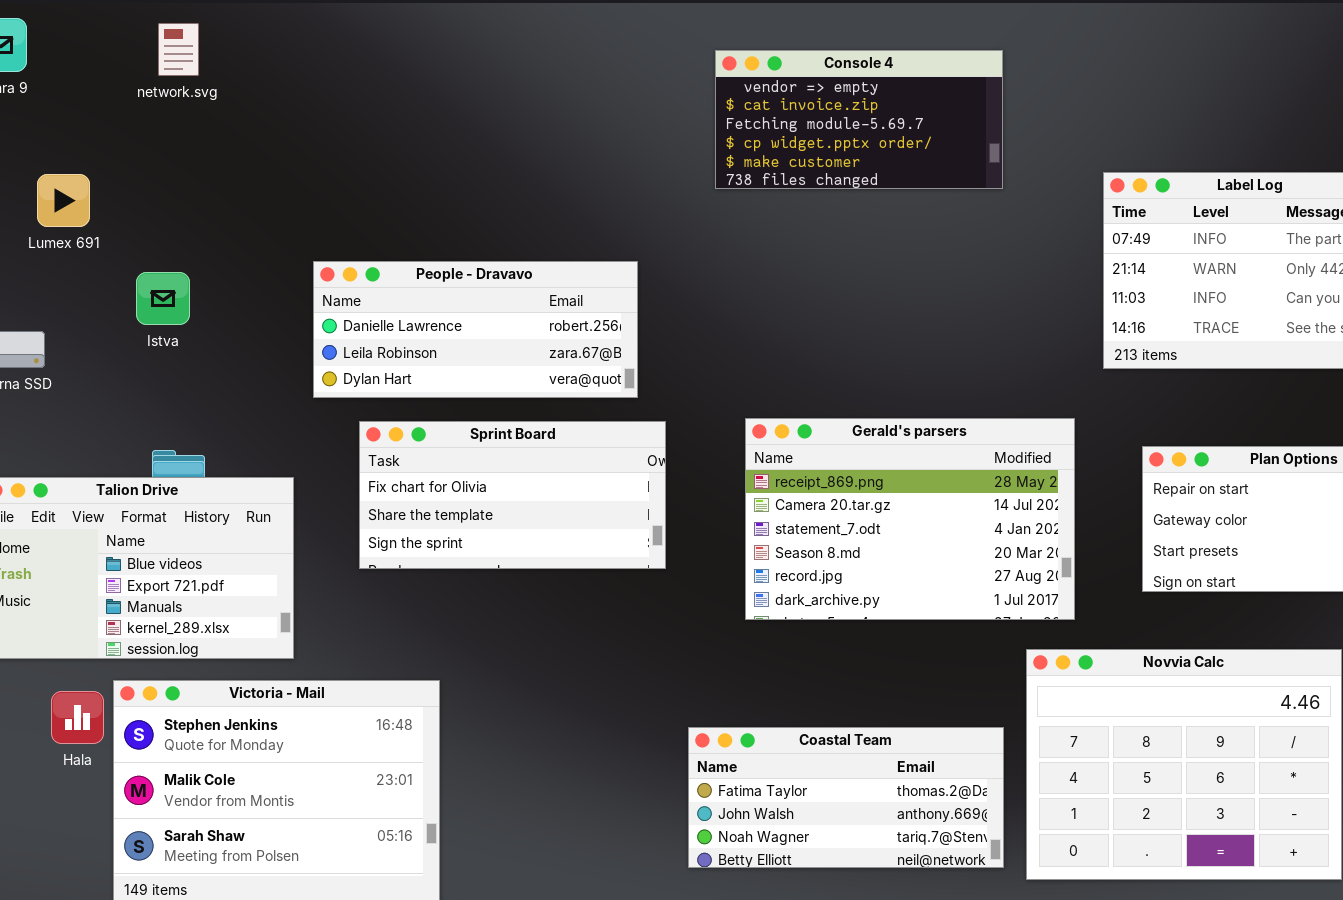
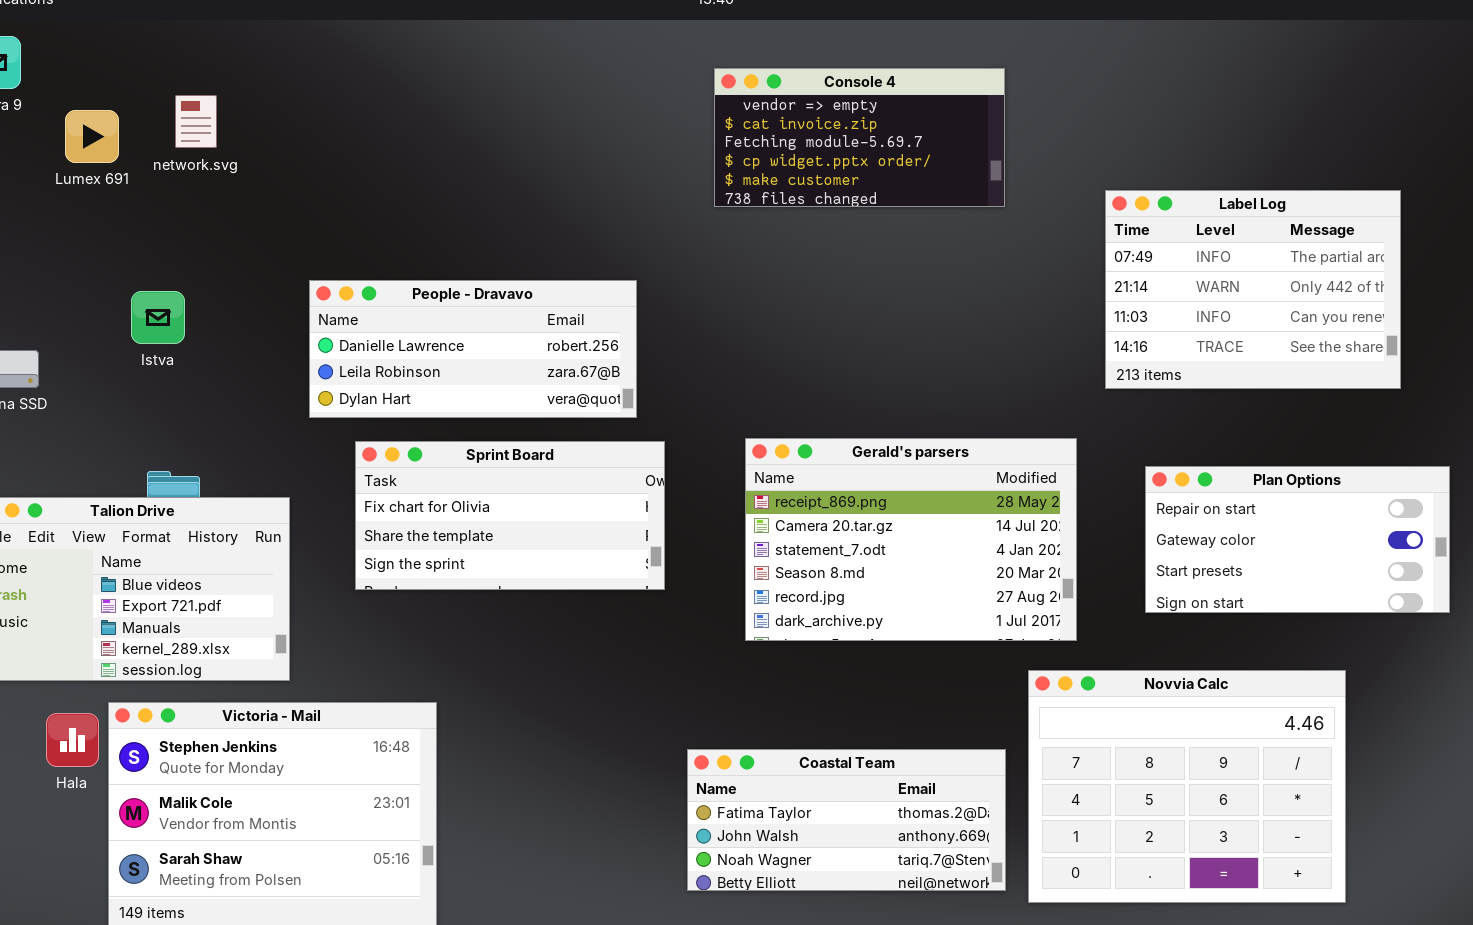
network.svg: [158,23,199,76] -> [175,95,217,148], moved
Lumex 691: [37,174,90,227] -> [65,110,119,163], moved

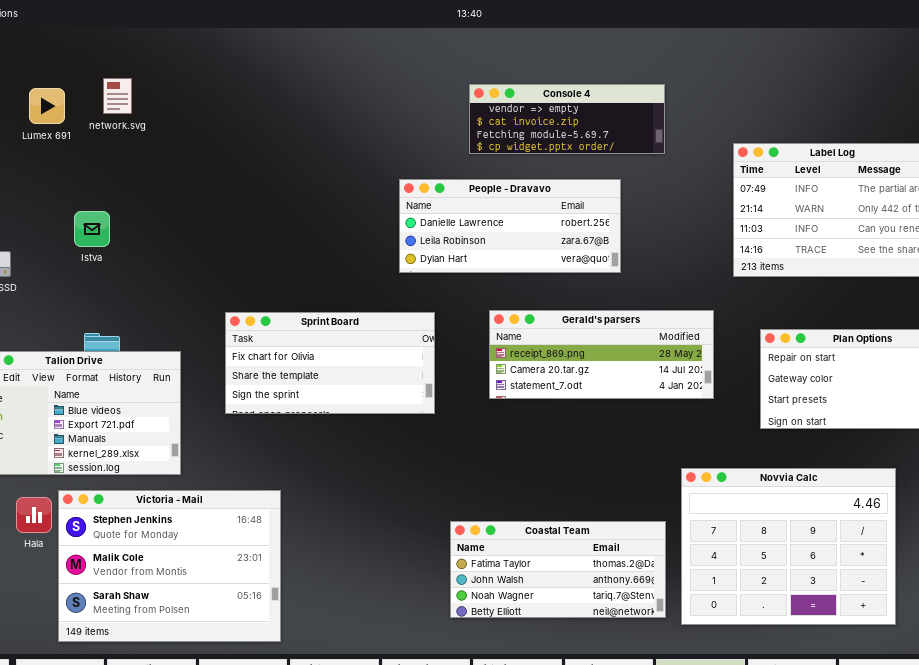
Console 4: [714,68,1005,207] -> [469,84,665,154], resized
People - Dravavo: [309,280,637,418] -> [399,179,621,273], moved
Gerald's parsers: [745,438,1077,641] -> [489,310,714,399], resized

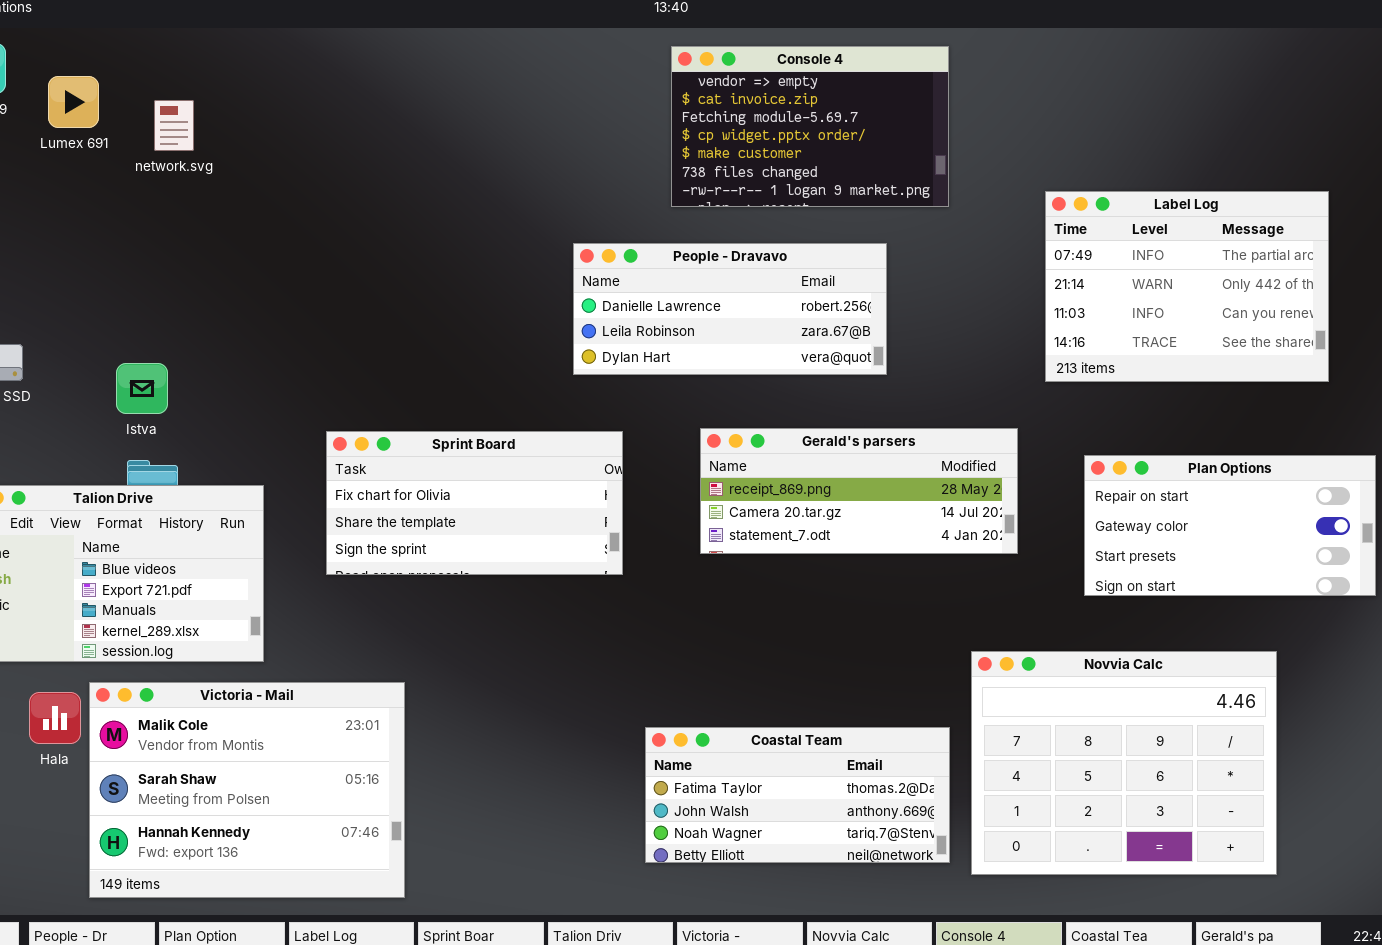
Console 4: [469,84,665,154] -> [671,46,949,207], resized
Lumex 691: [29,88,65,124] -> [48,76,99,128], moved
Istva: [74,211,110,247] -> [116,363,168,414], moved
Victoria - Mail: [58,490,281,642] -> [89,682,405,898], scrolled down 1 row

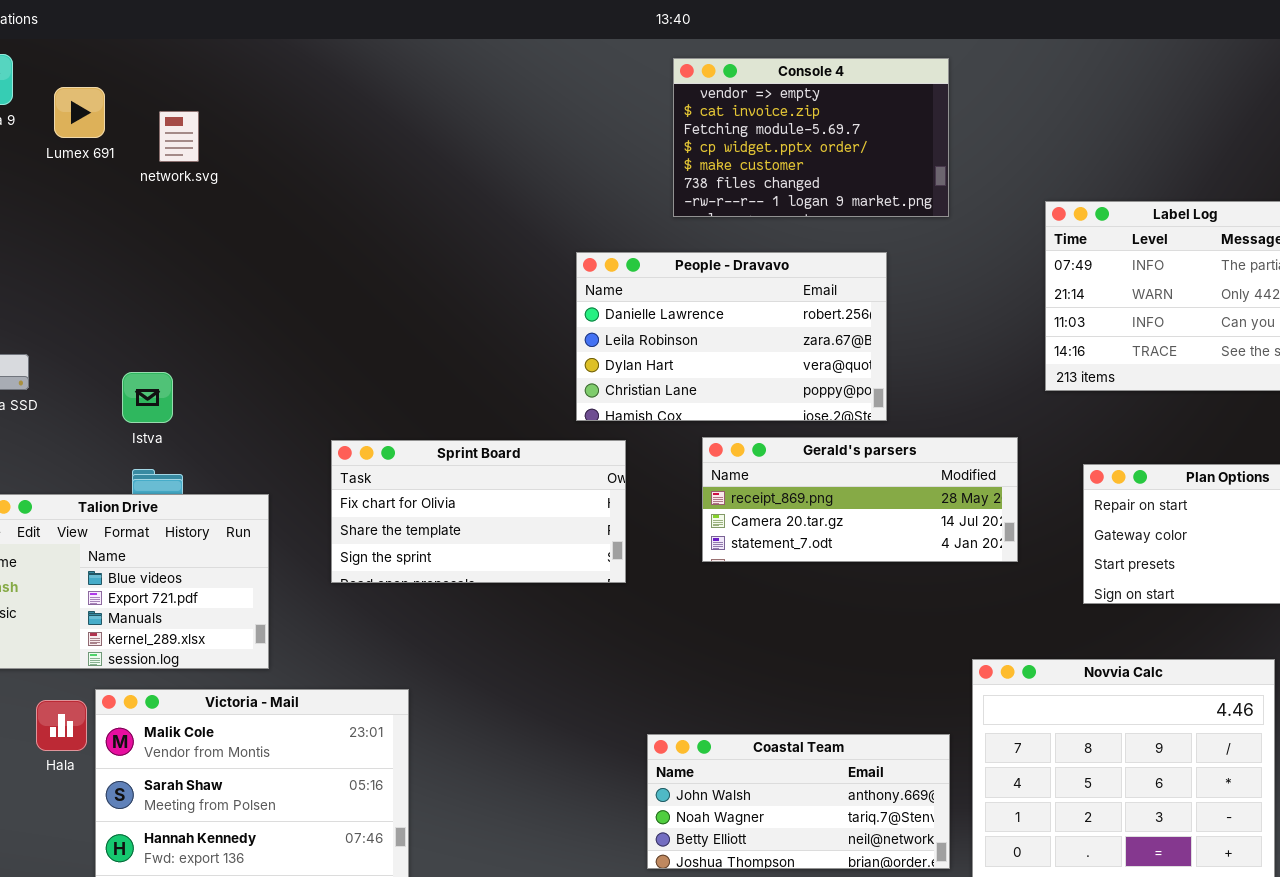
People - Dravavo: [573,243,887,375] -> [576,252,887,421], resized
Coastal Team: [645,727,950,863] -> [647,734,950,869], scrolled down 1 row

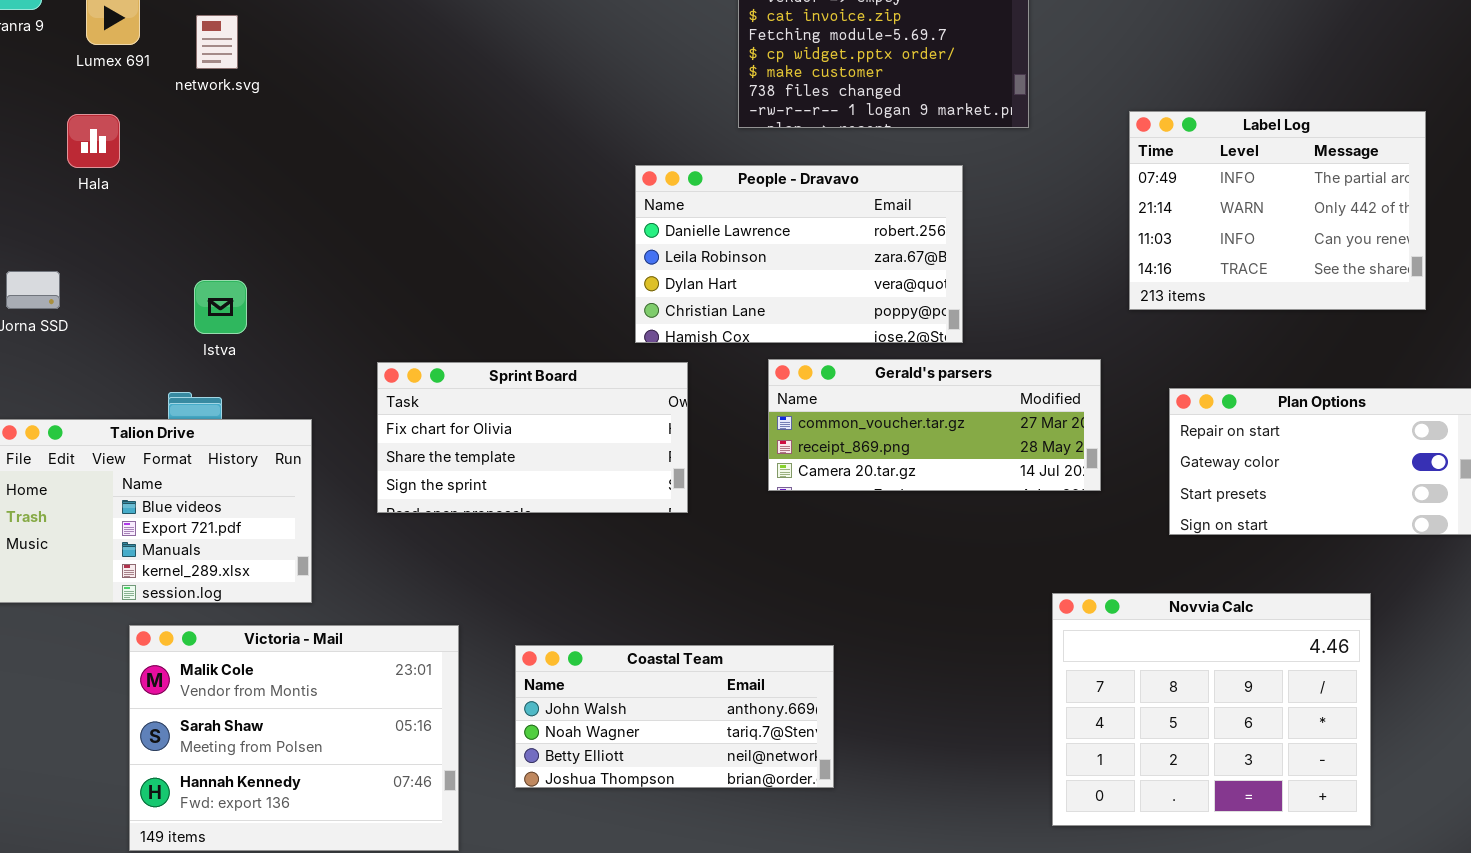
Istva: [122,372,173,423] -> [194,280,247,334], moved
Gerald's parsers: [702,437,1018,562] -> [768,359,1101,491], scrolled up 1 row
Hala: [36,700,87,751] -> [67,114,120,168], moved
Coastal Team: [647,734,950,869] -> [515,645,834,788], moved

